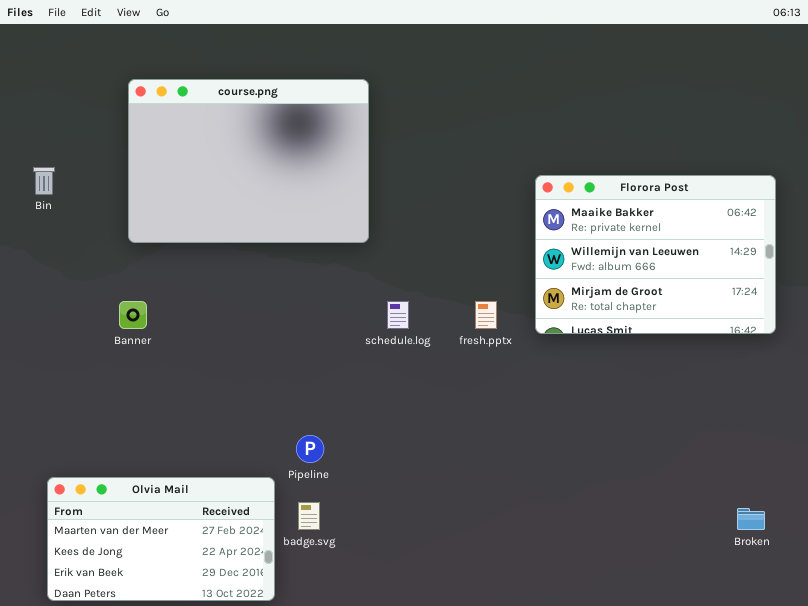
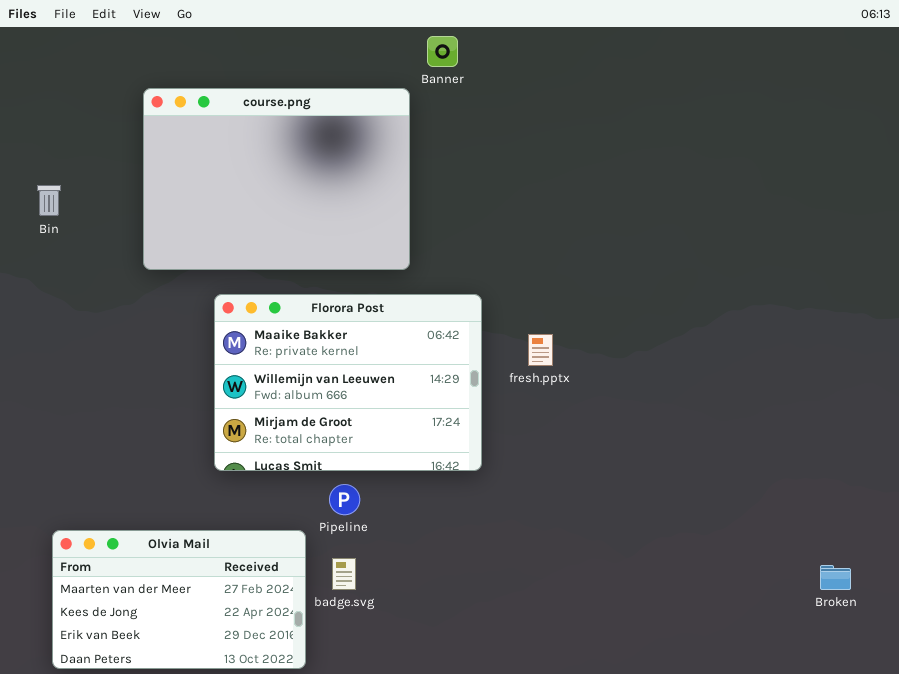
Florora Post: [535,175,776,334] -> [214,294,482,471], moved
Banner: [119,301,147,329] -> [427,36,458,67], moved

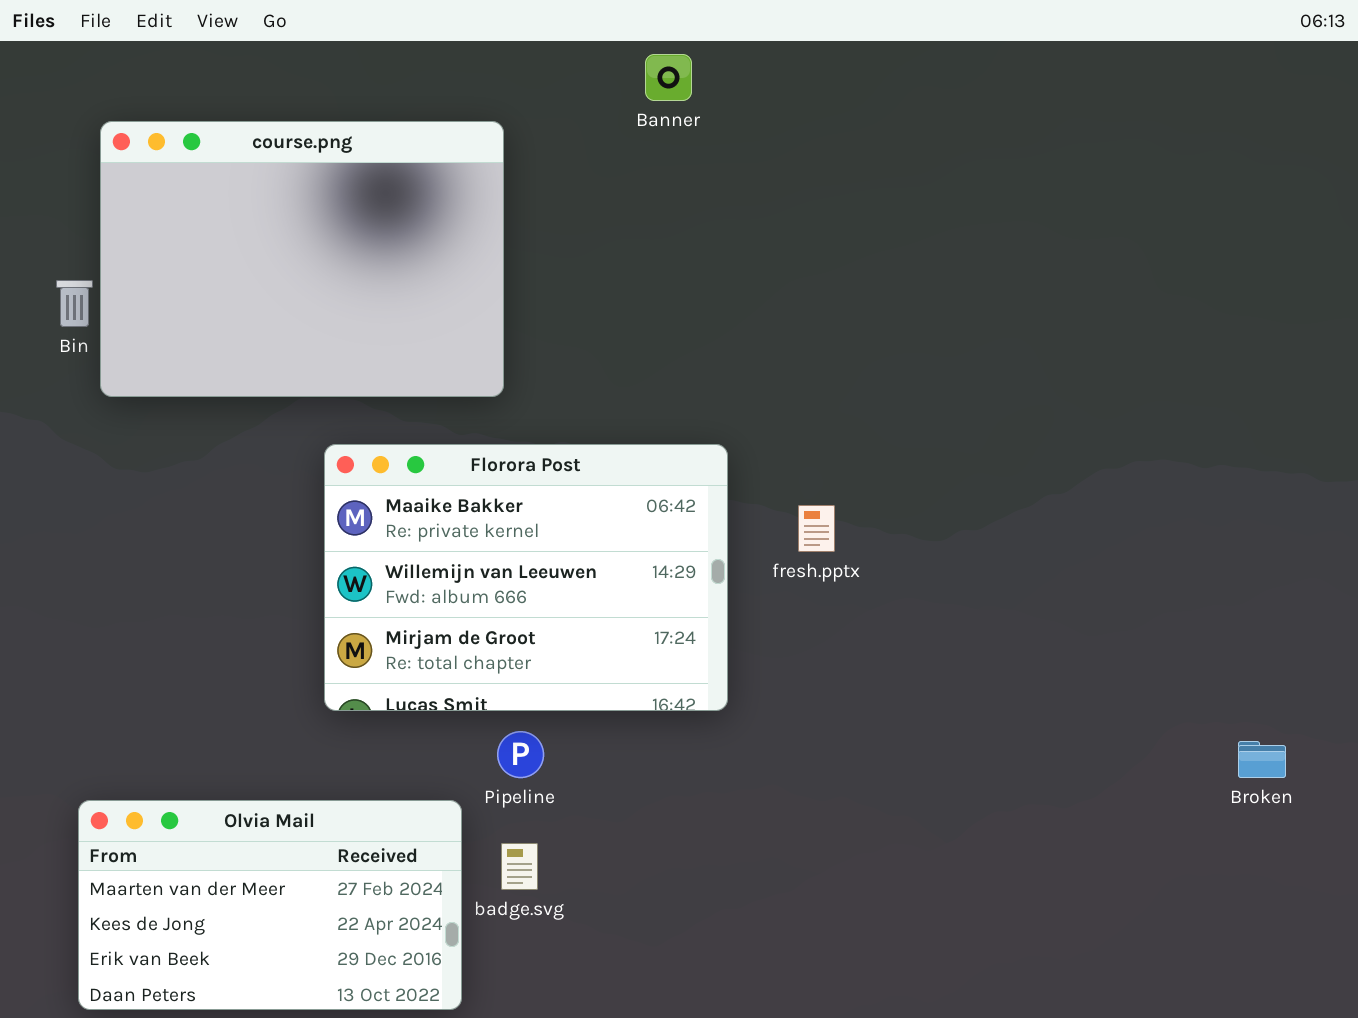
course.png: [143,88,410,270] -> [100,121,504,397], moved
Broken: [820,565,851,590] -> [1238,741,1286,778], moved

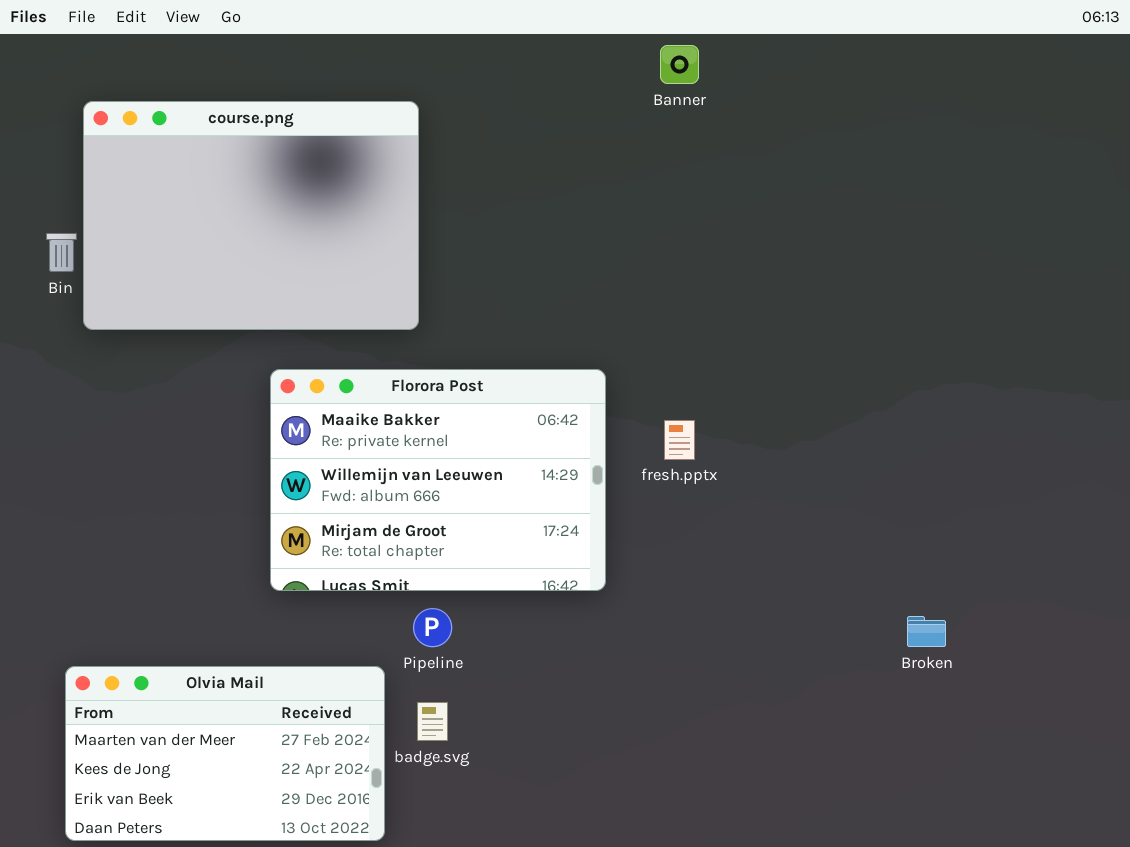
Banner: [645,54,692,101] -> [660,45,699,84], moved
Broken: [1238,741,1286,778] -> [907,616,946,647], moved

